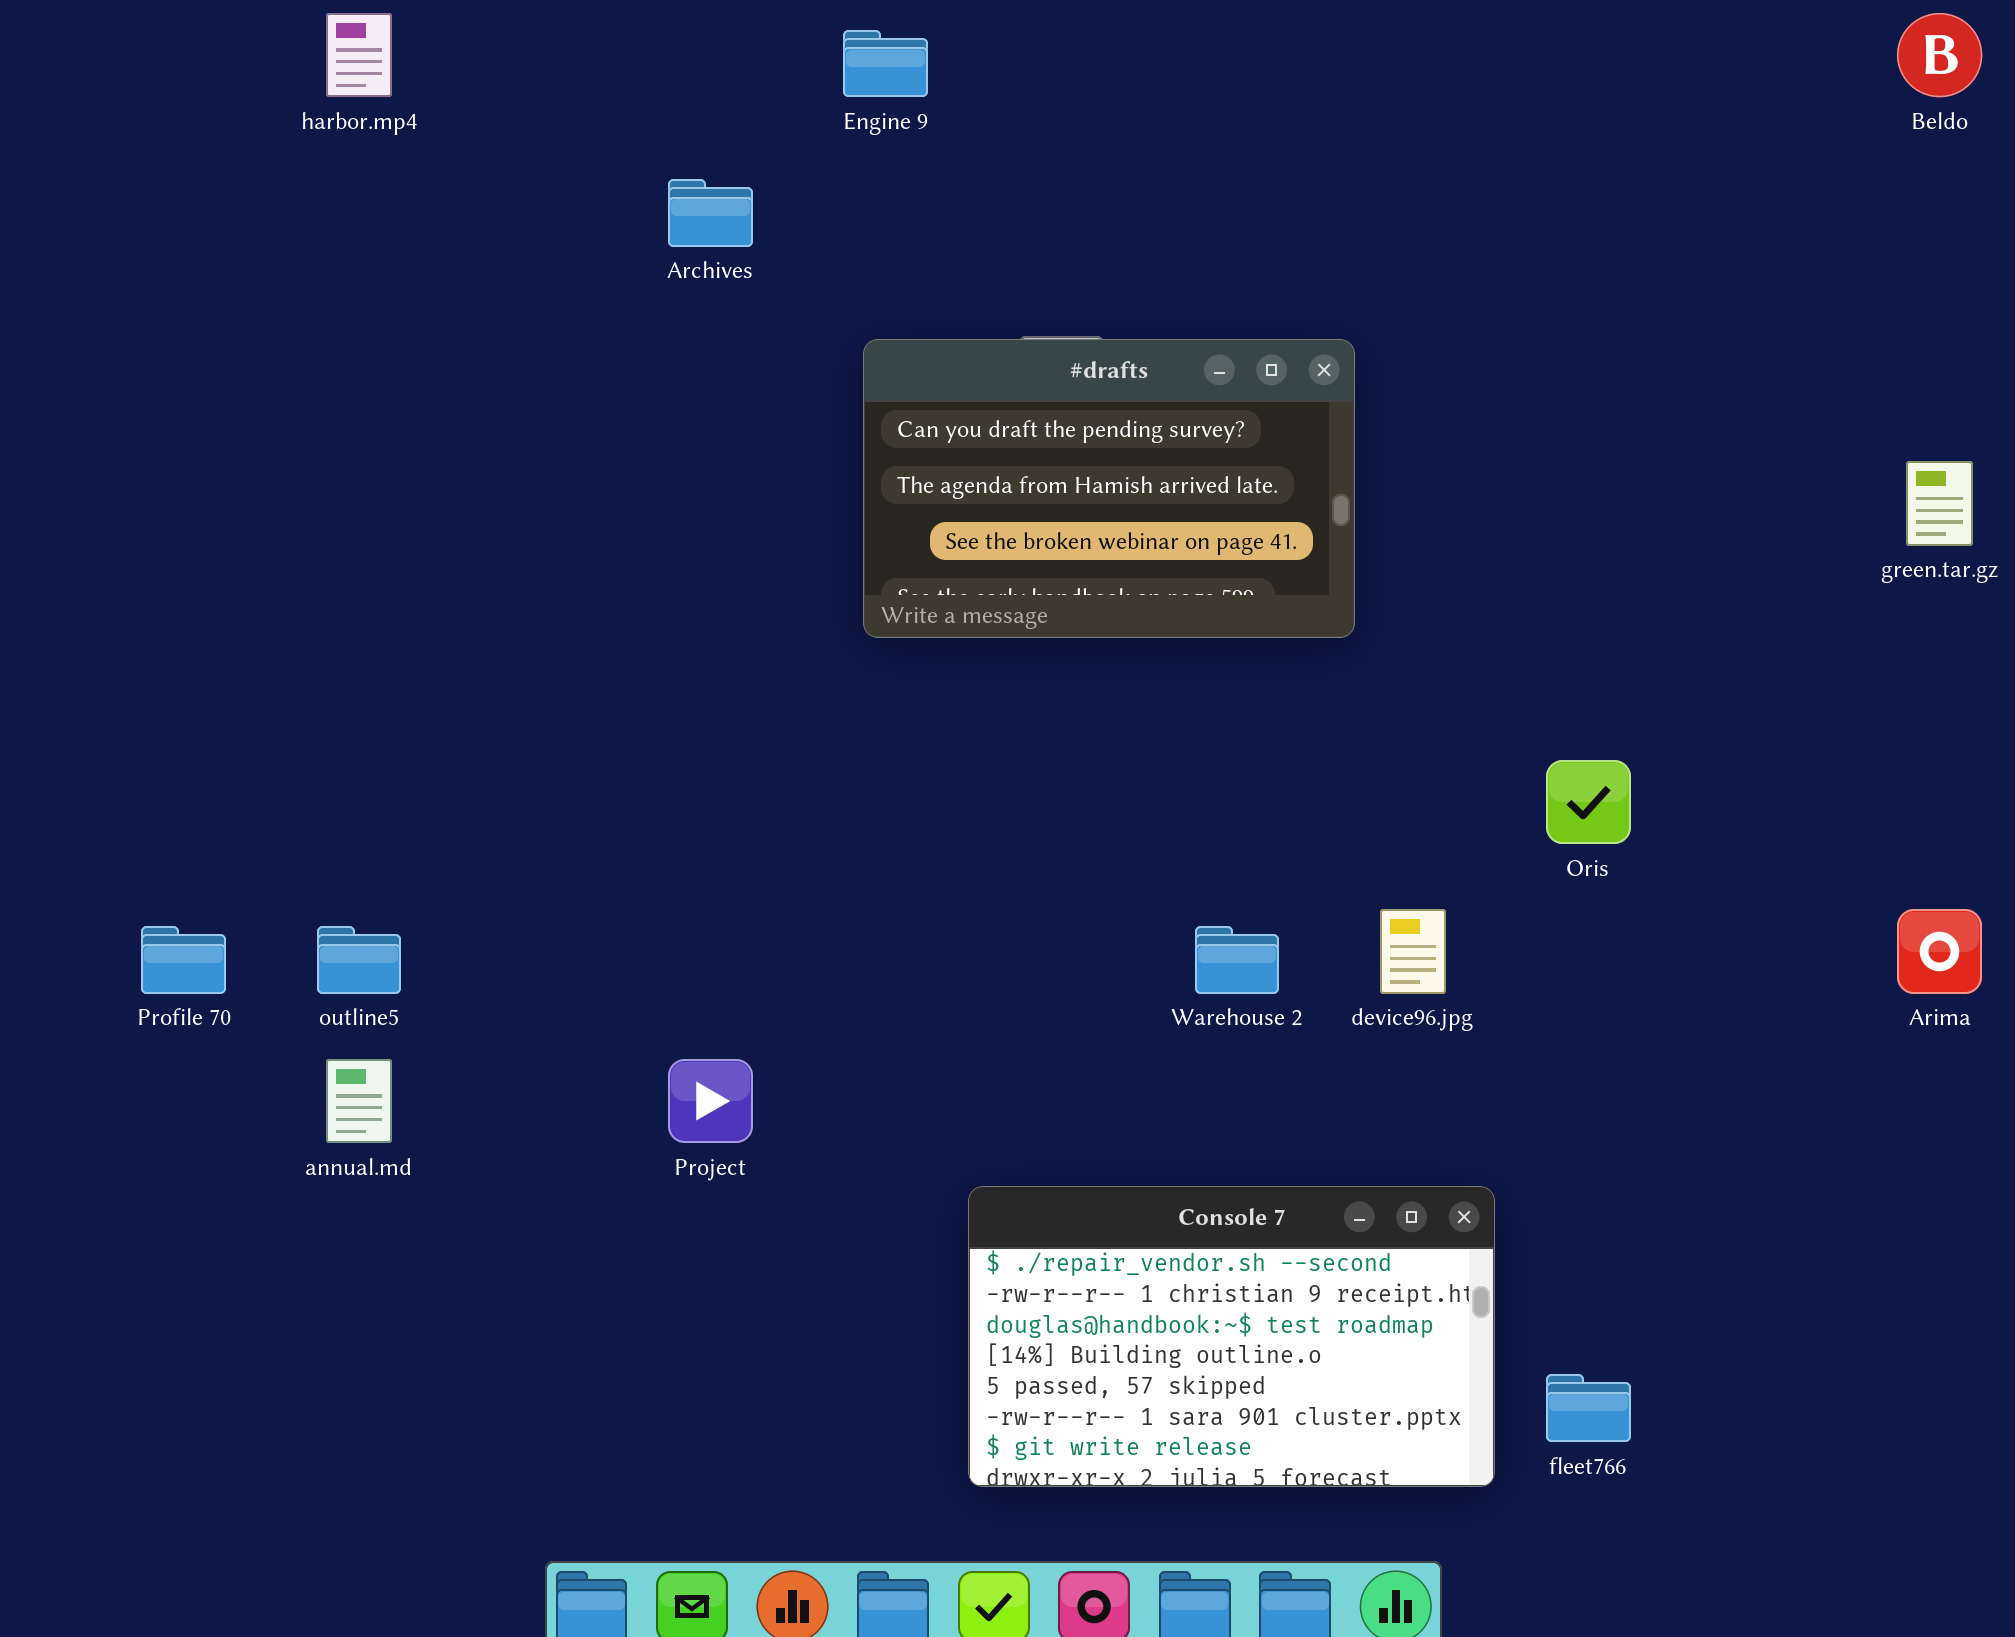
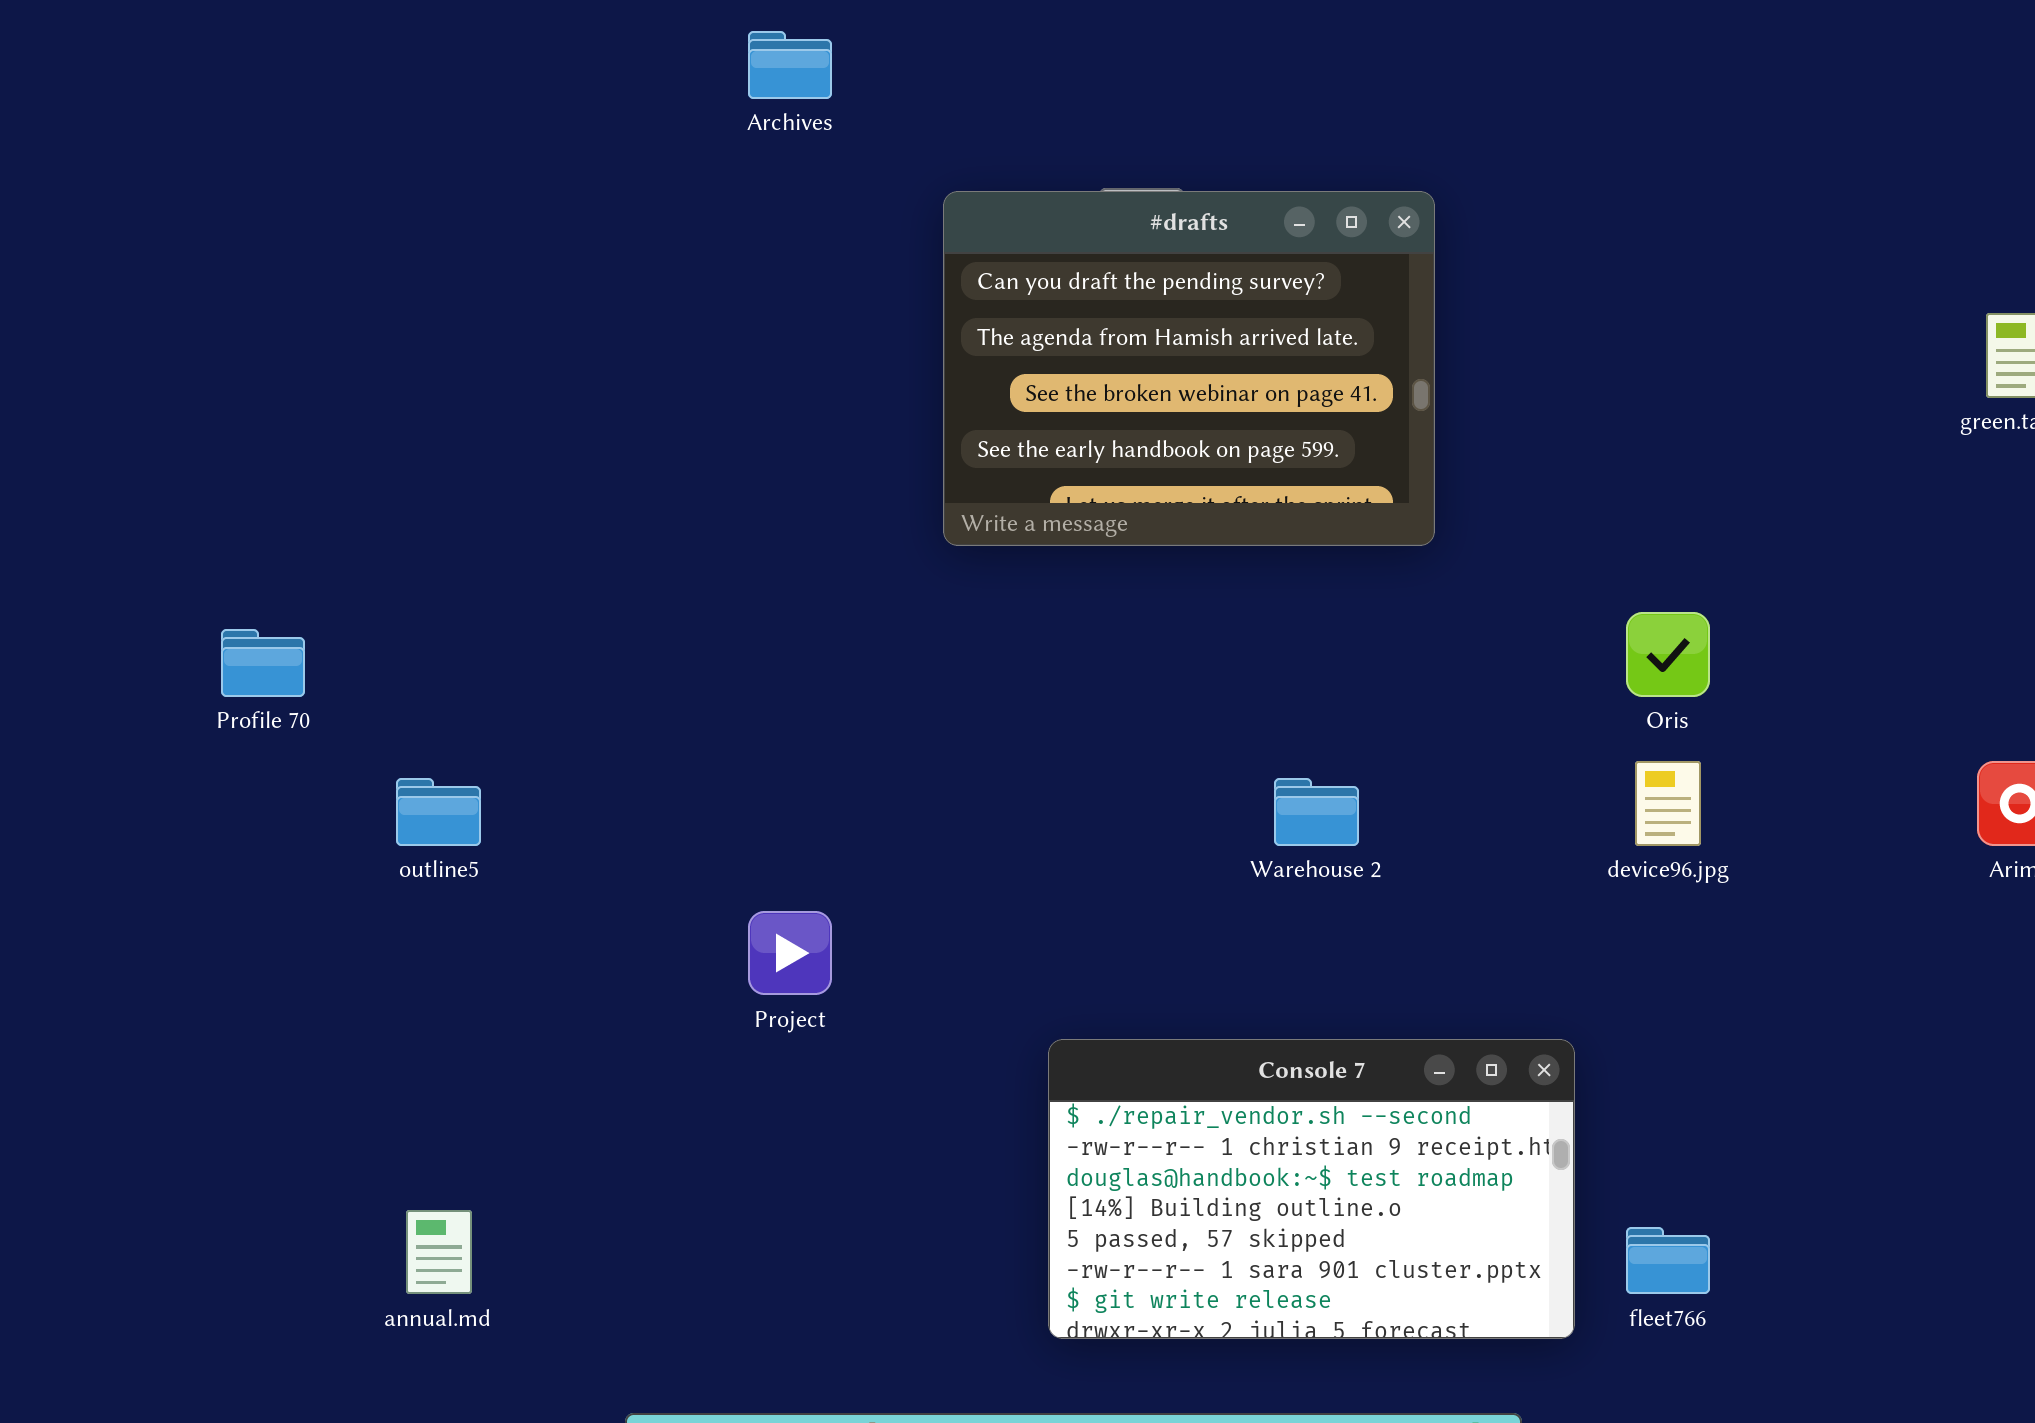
#drafts: [863,339,1355,638] -> [943,191,1435,546], resized
device96.jpg: [1380,909,1446,994] -> [1635,761,1701,846], moved
Profile 70: [141,926,226,994] -> [221,629,305,697], moved
annual.md: [326,1059,392,1143] -> [406,1210,472,1294], moved

